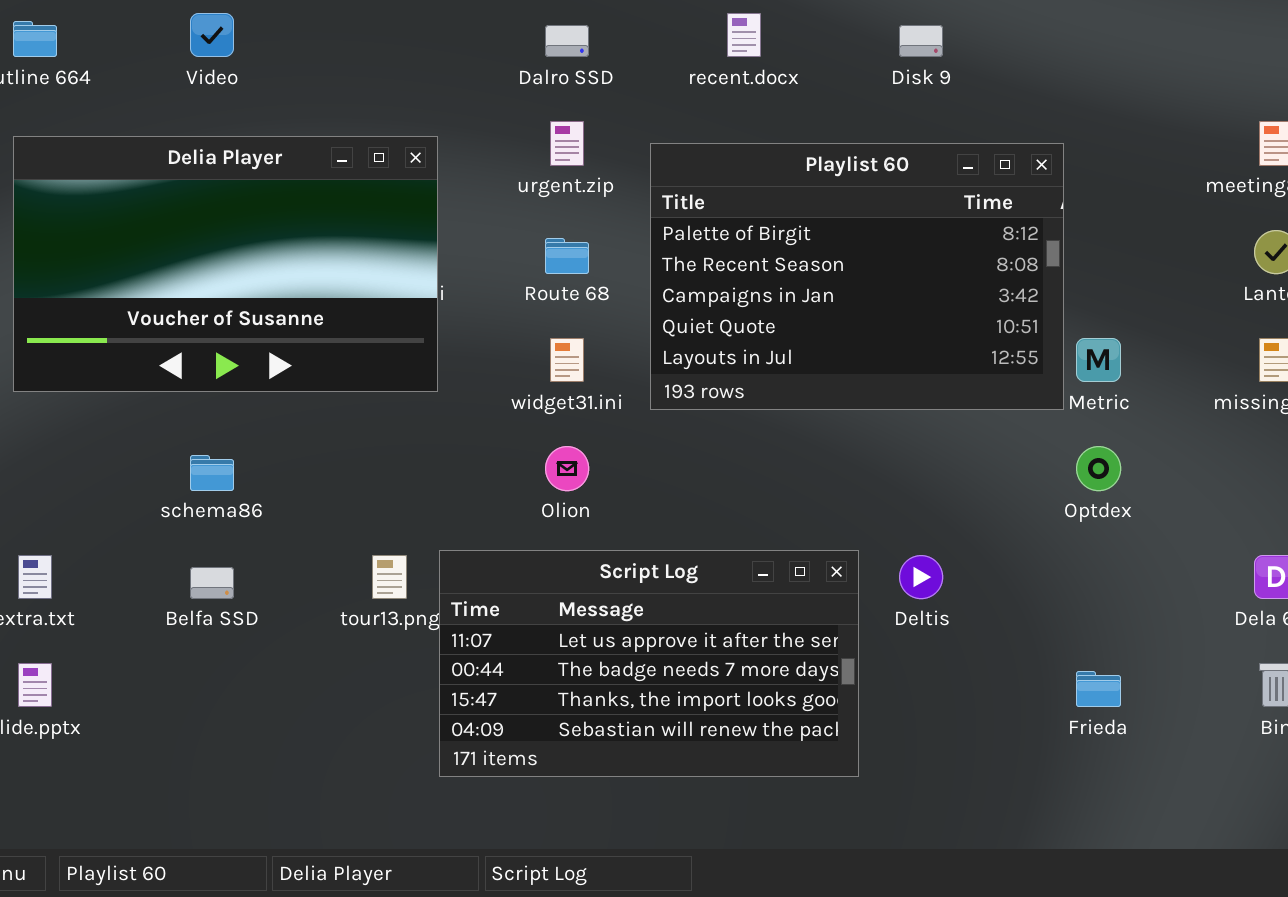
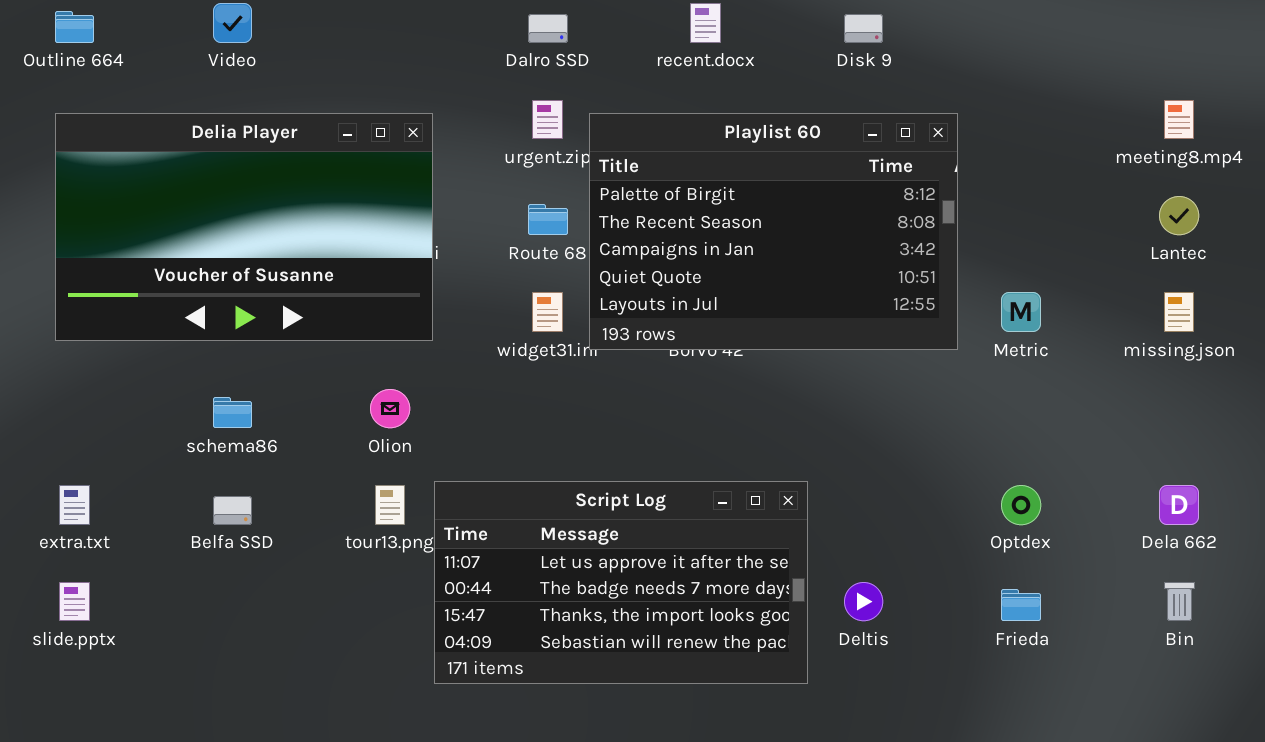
Playlist 60: [650,143,1064,410] -> [589,113,958,350], moved
Olion: [545,446,589,491] -> [370,389,410,428], moved
Optdex: [1076,446,1121,491] -> [1001,485,1041,525], moved
Deltis: [899,555,943,599] -> [844,582,883,621], moved

